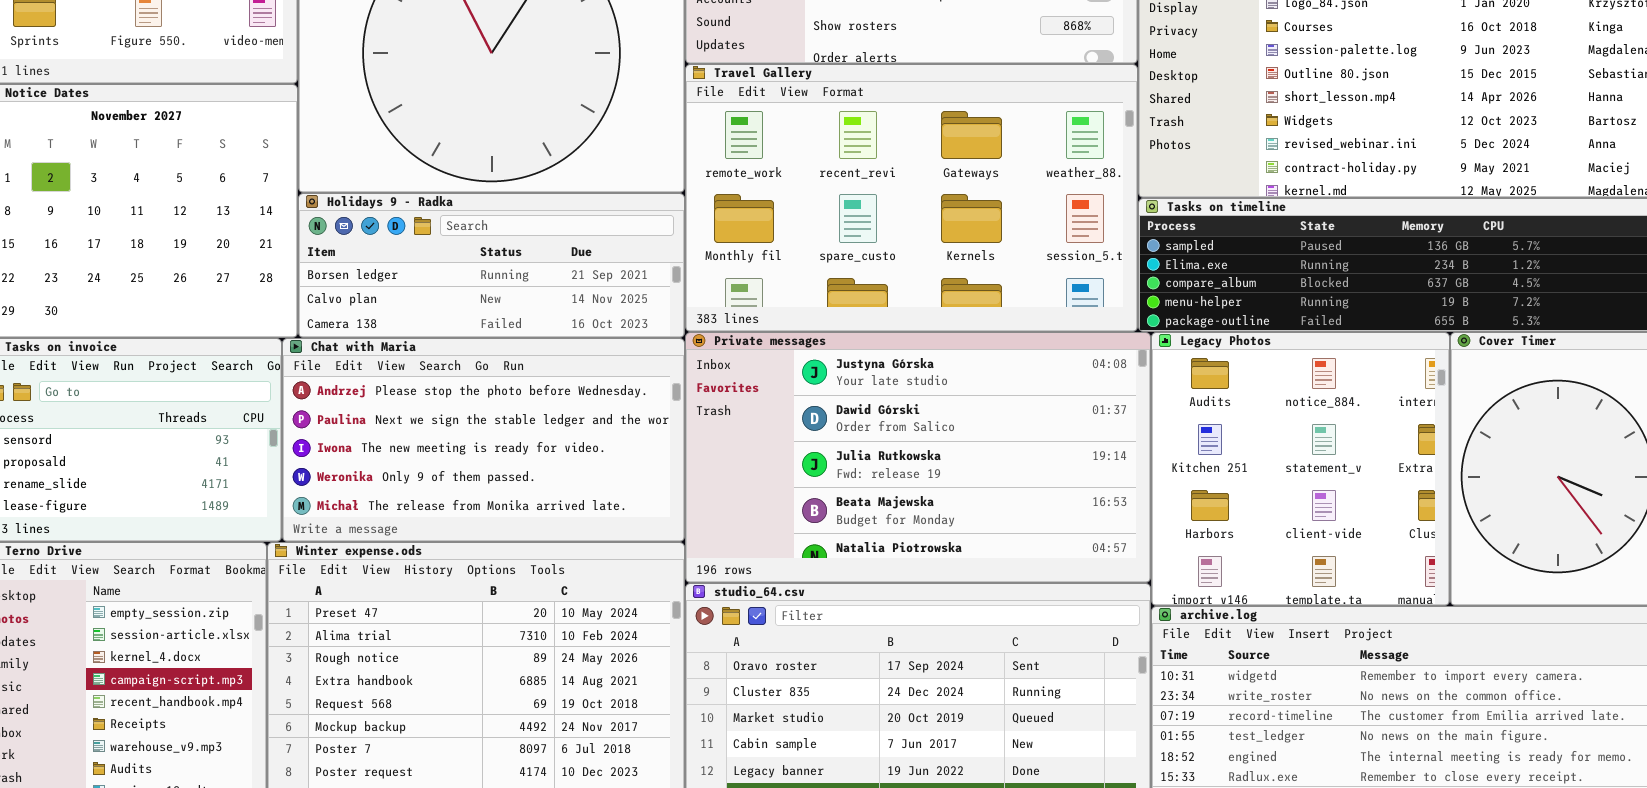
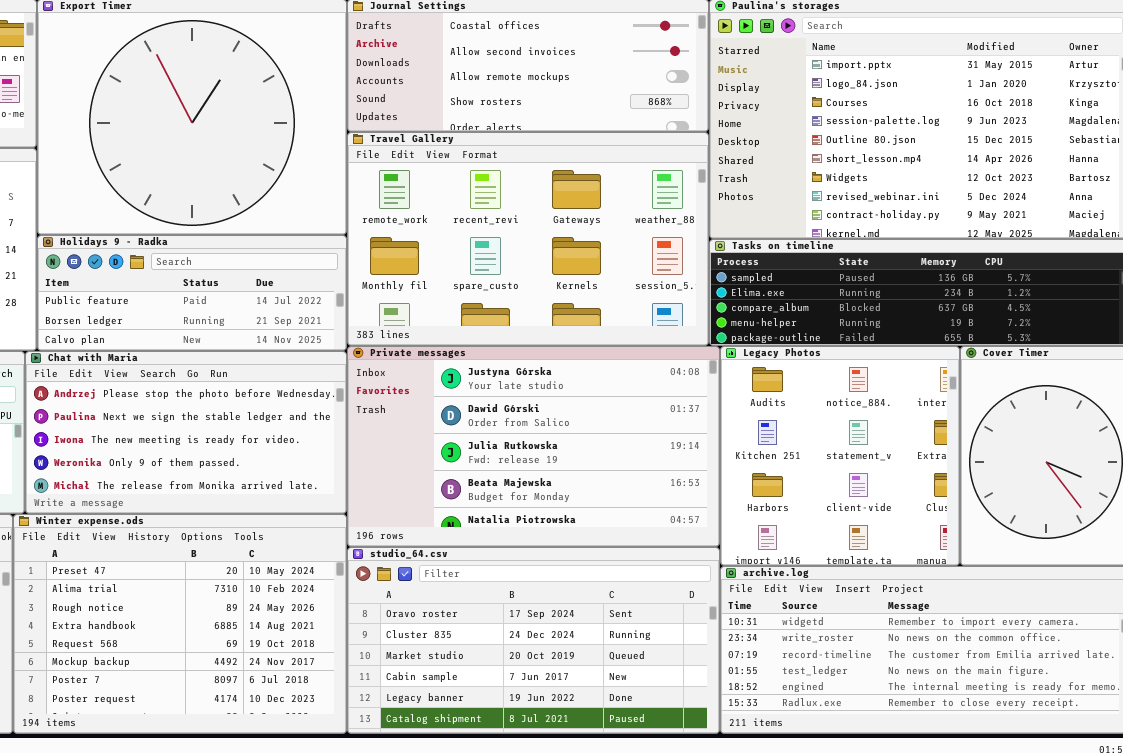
Holidays 9 - Radka: [298,193,685,338] -> [37,235,347,351], scrolled up 1 row

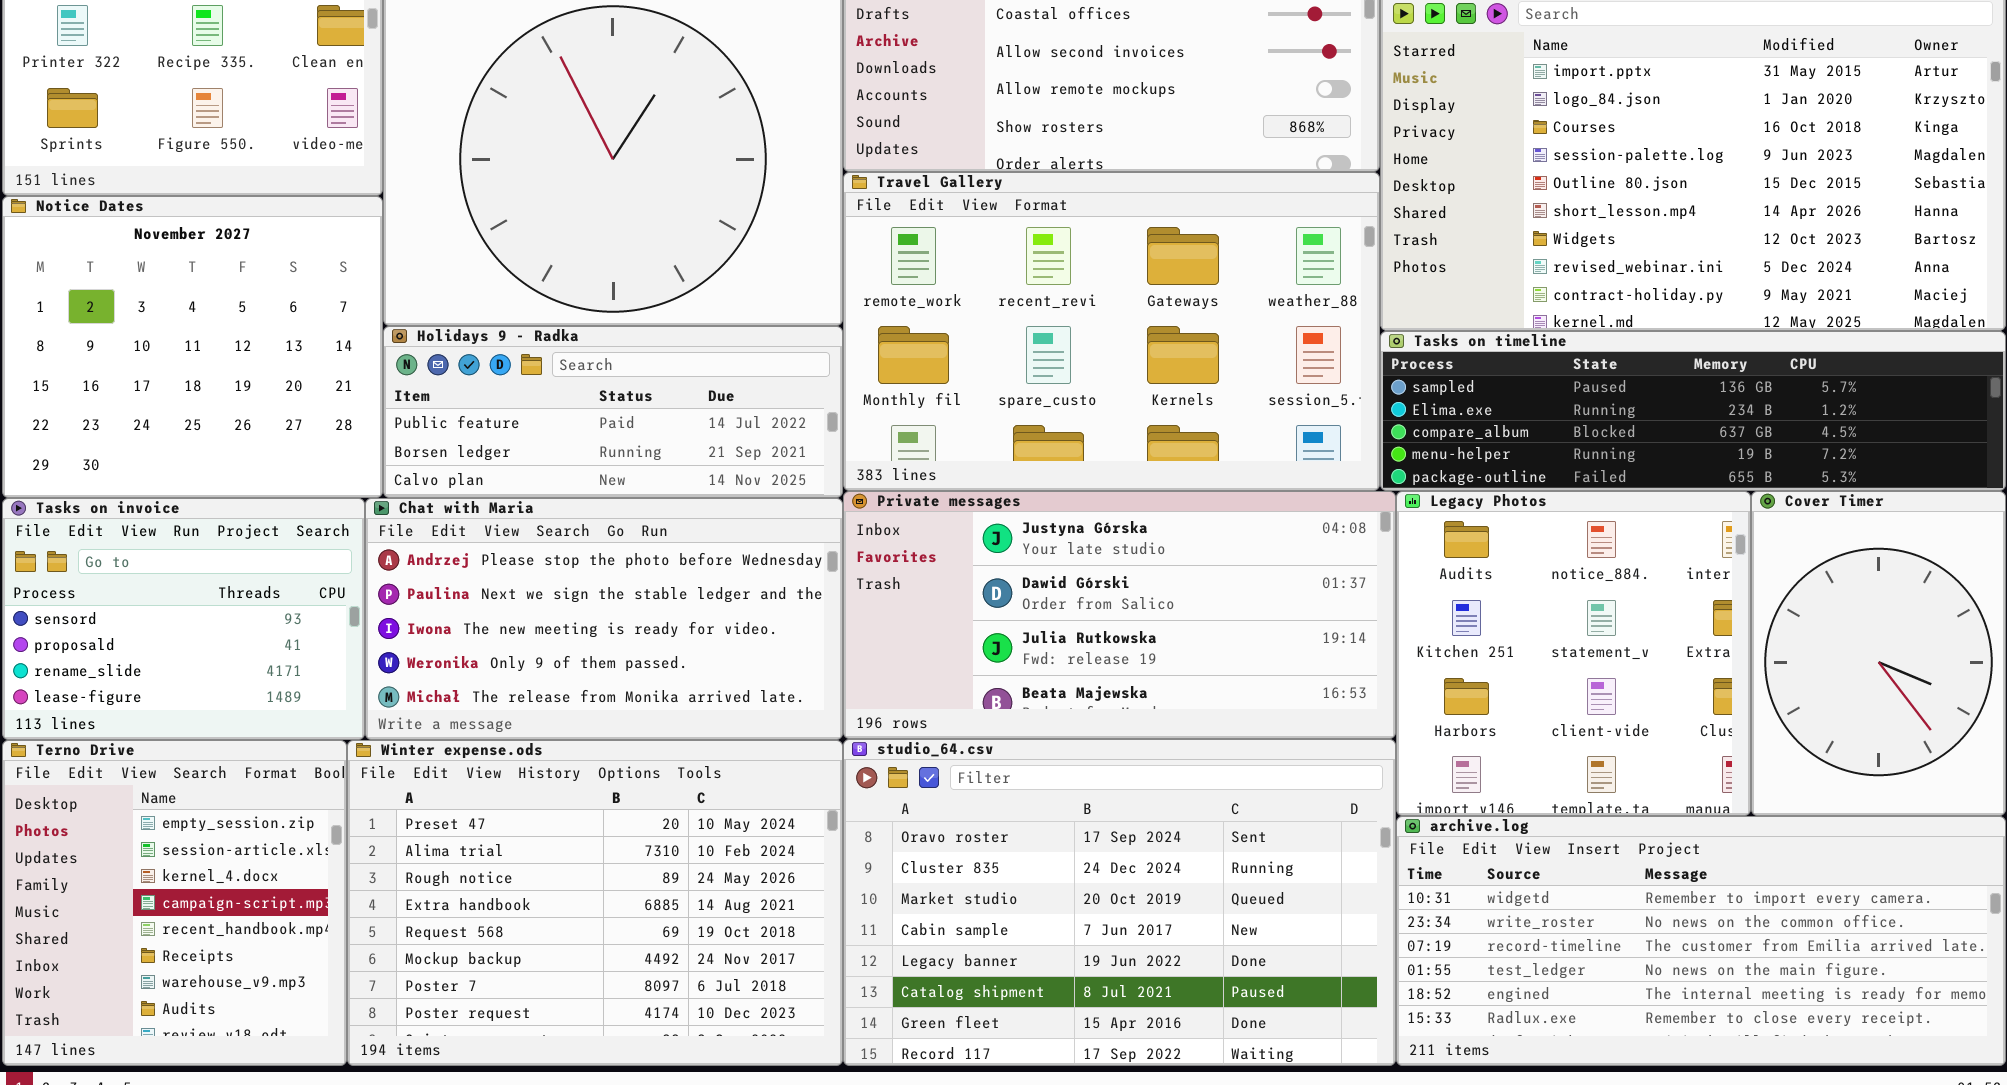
Private messages: [347,346,720,547] -> [843,491,1396,739], resized
studio_64.csv: [347,547,720,734] -> [843,739,1396,1066], resized

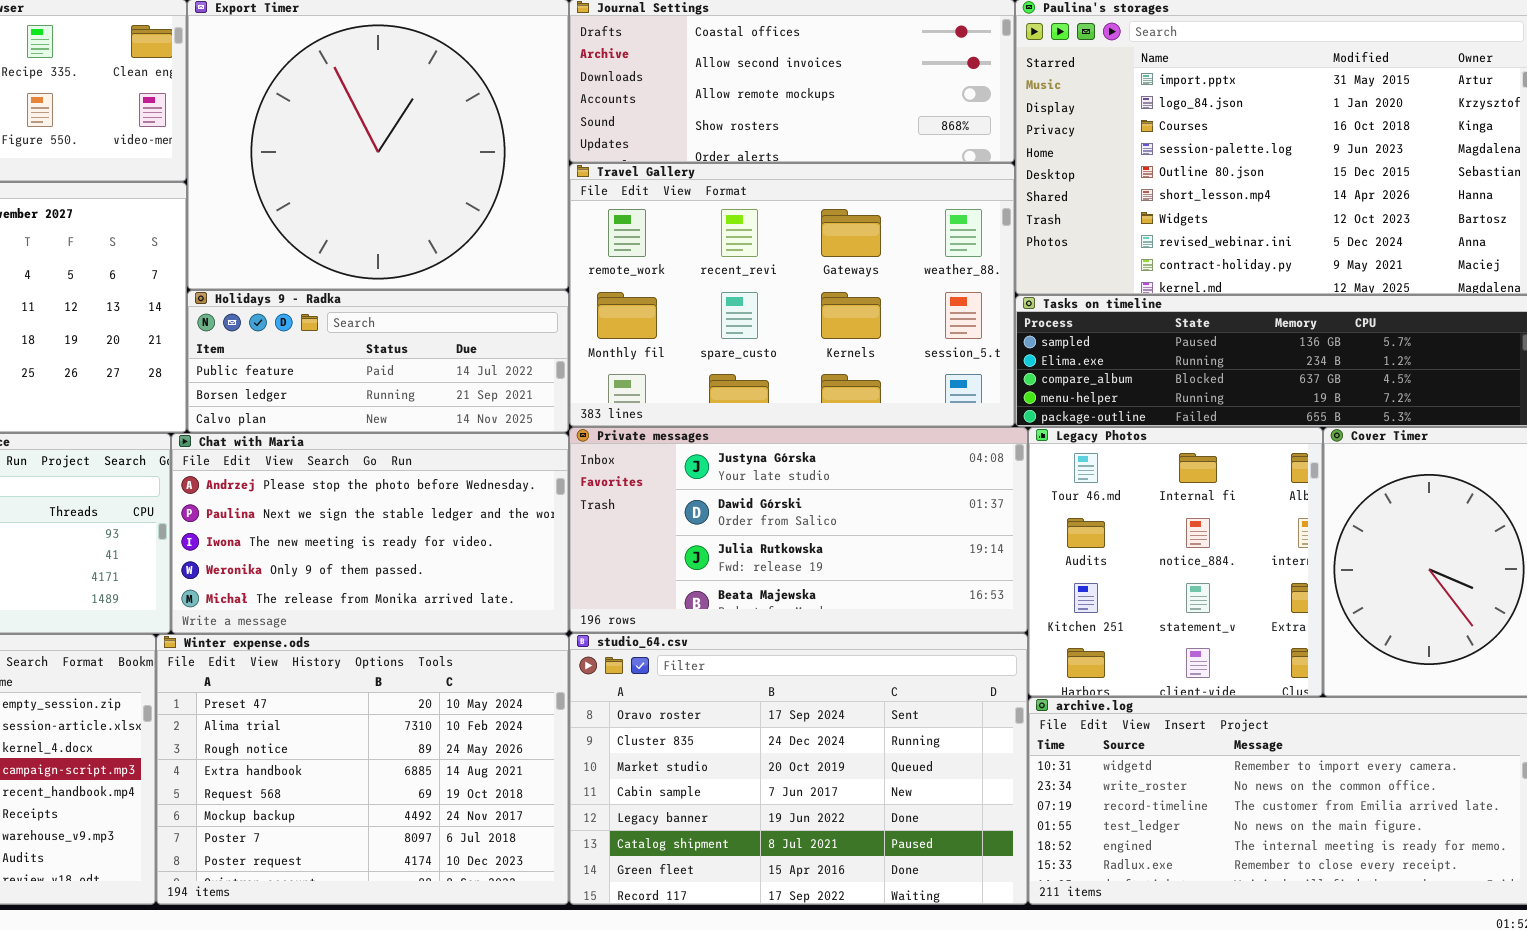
Legacy Photos: [1396,491,1751,816] -> [1028,427,1323,697], scrolled up 1 row

